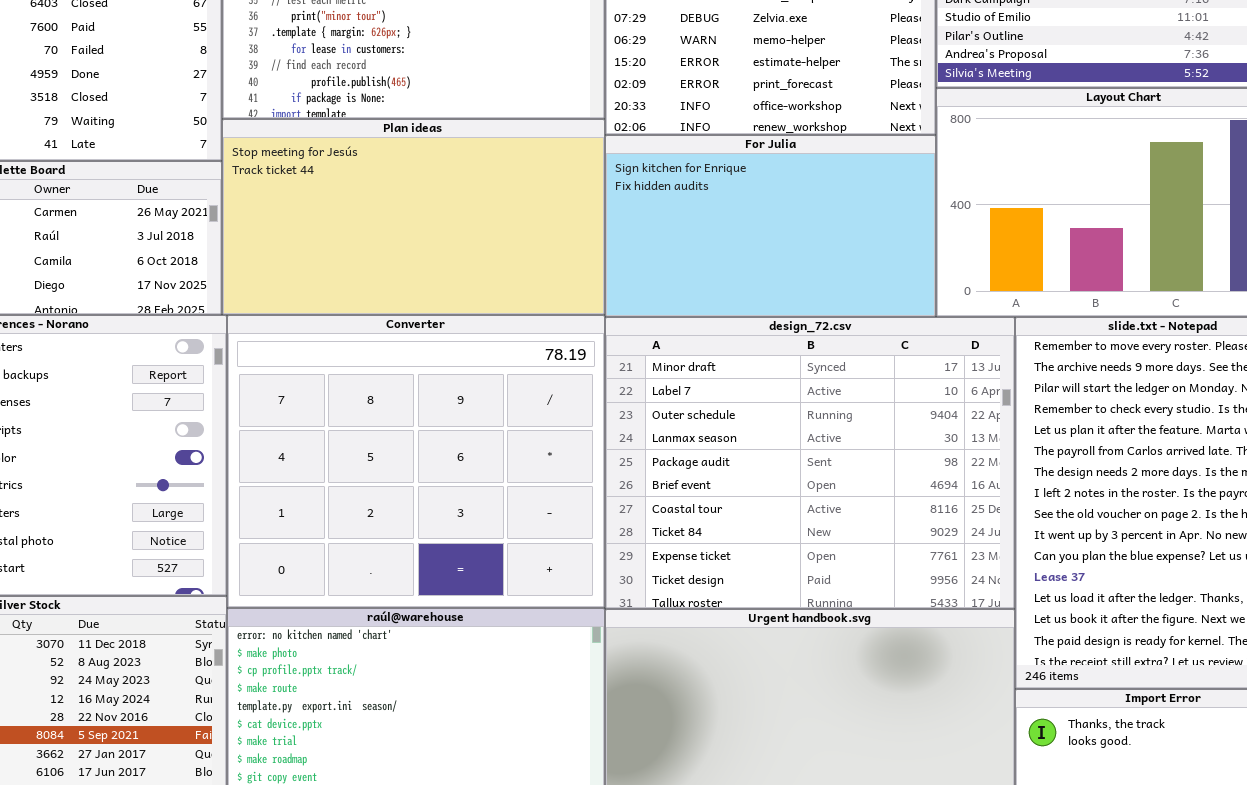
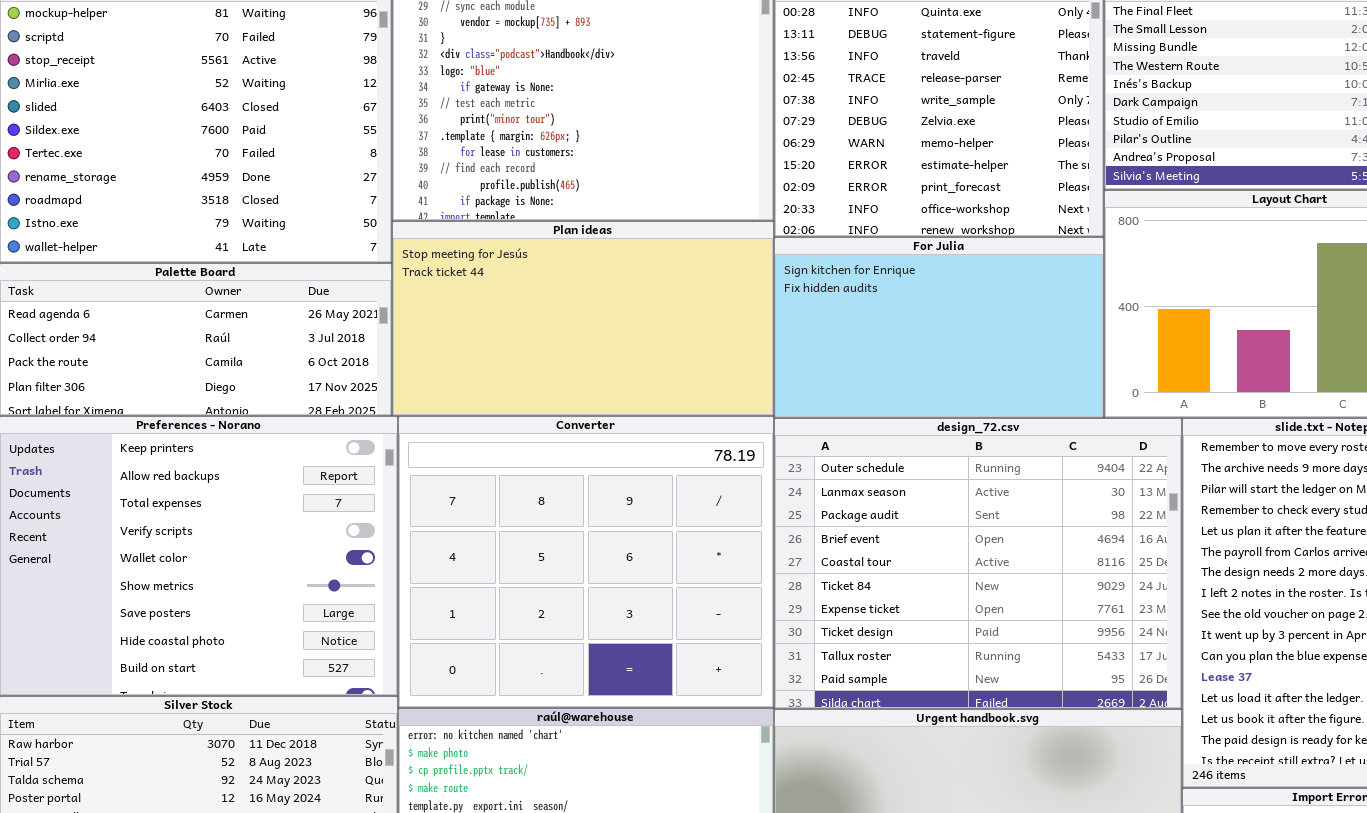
design_72.csv: [605,317,1015,609] -> [774,418,1182,709], scrolled down 2 rows

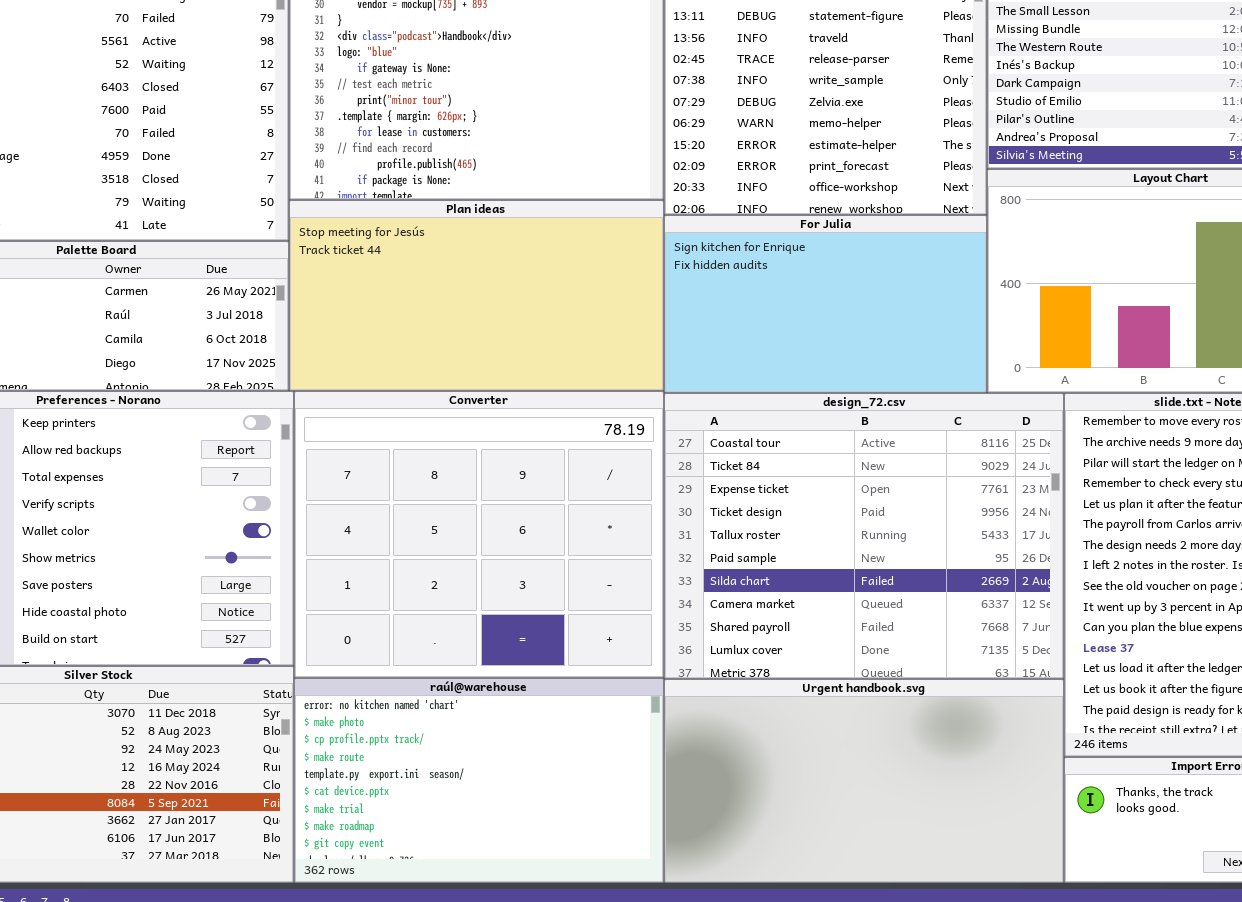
design_72.csv: [774,418,1182,709] -> [664,393,1064,679], scrolled down 4 rows

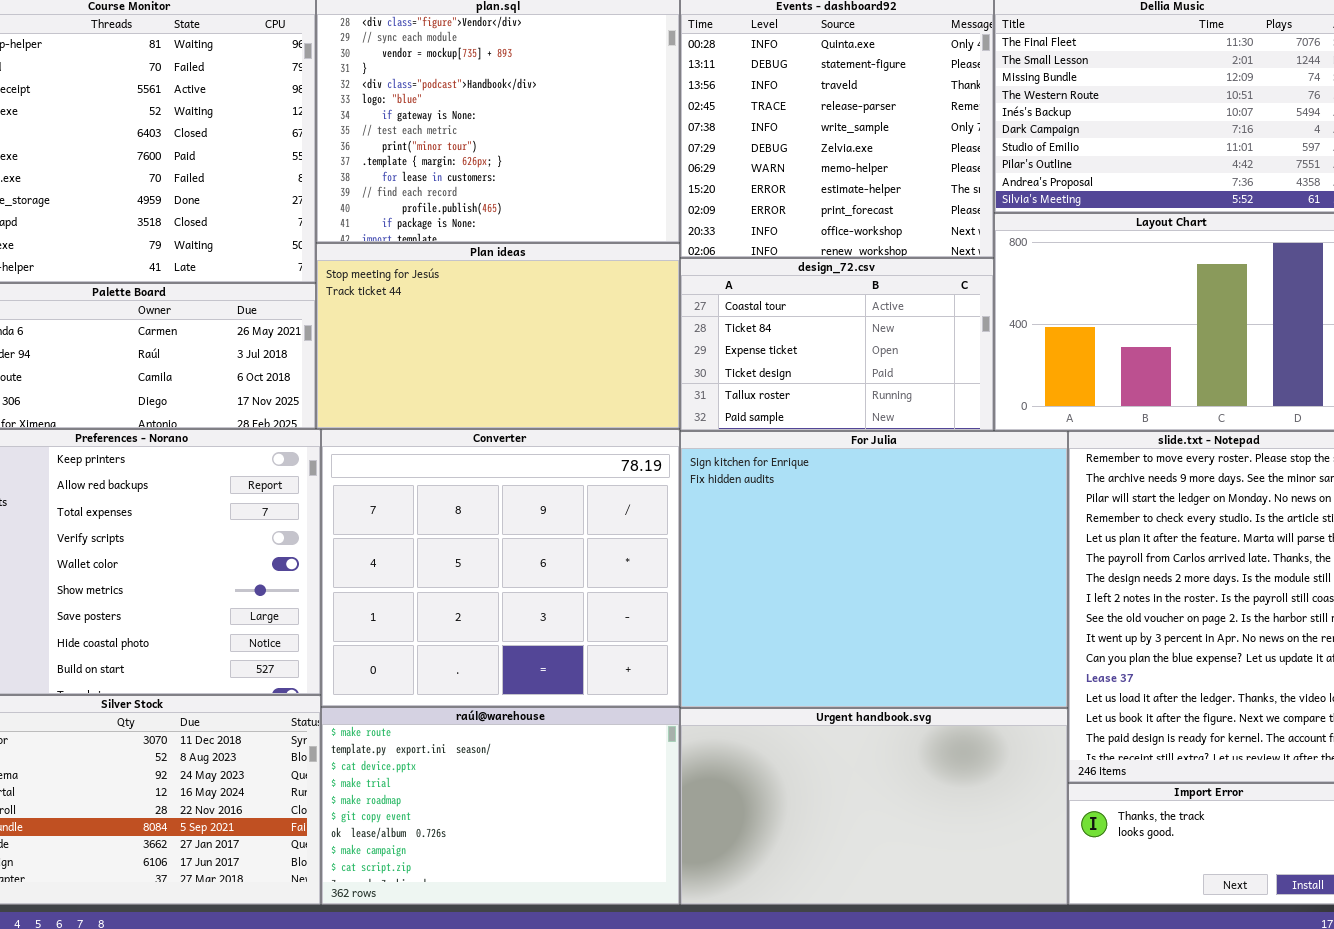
For Julia: [664,215,987,393] -> [680,431,1068,708], moved, resized
design_72.csv: [664,393,1064,679] -> [680,258,994,431], moved, resized
raúl@warehouse: [294,678,664,883] -> [321,707,680,905], scrolled down 3 rows

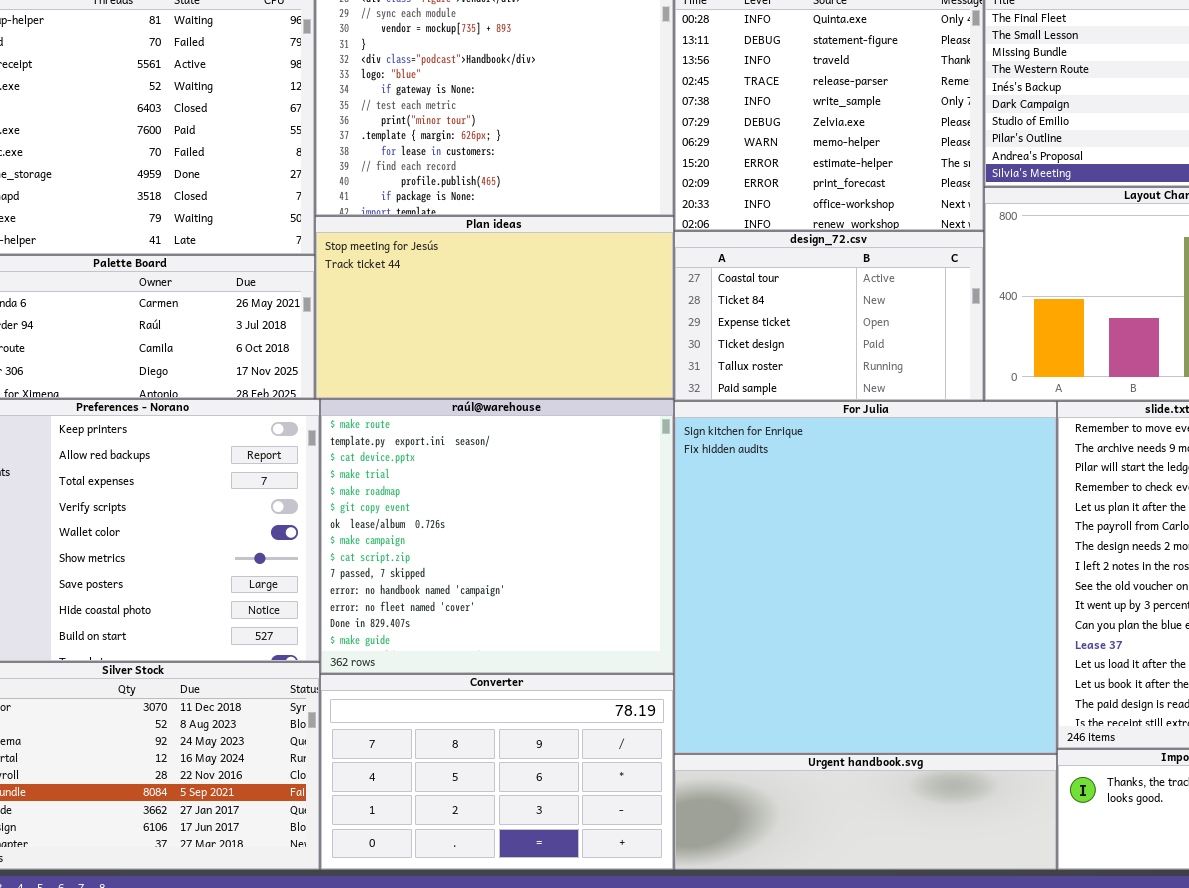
Converter: [321,429,680,707] -> [320,674,674,870], moved, resized
For Julia: [680,431,1068,708] -> [674,401,1057,754], resized
raúl@warehouse: [321,707,680,905] -> [320,399,674,674], moved, resized
Urgent handbook.svg: [680,708,1068,905] -> [674,754,1057,870], resized

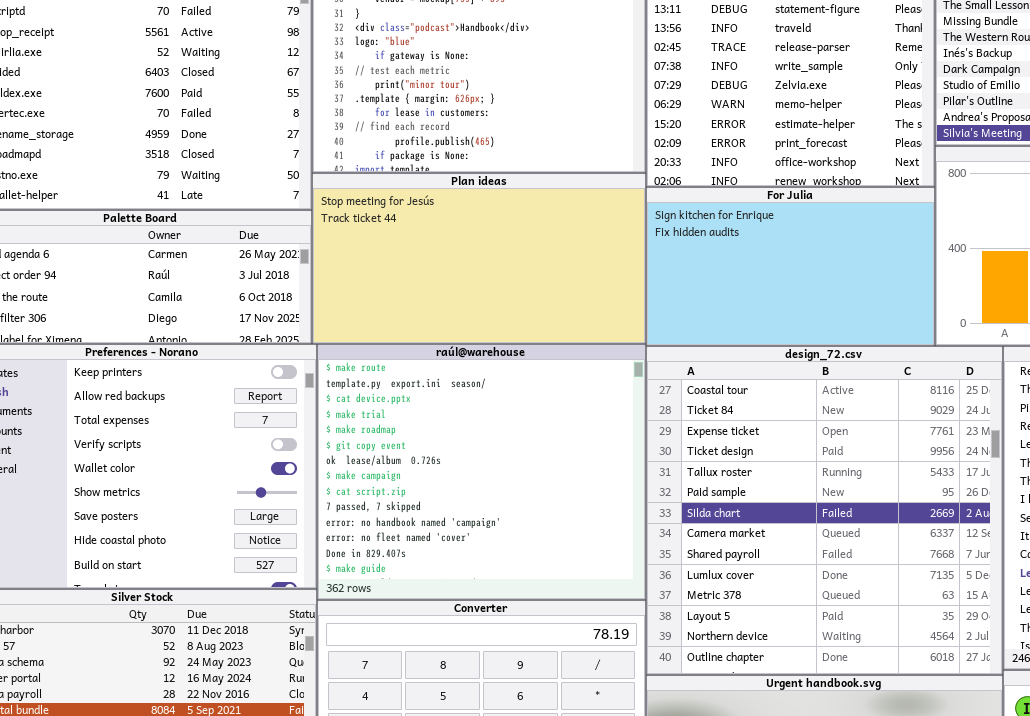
design_72.csv: [674,231,984,401] -> [646,346,1003,675], moved, resized
For Julia: [674,401,1057,754] -> [646,187,935,346], moved, resized

